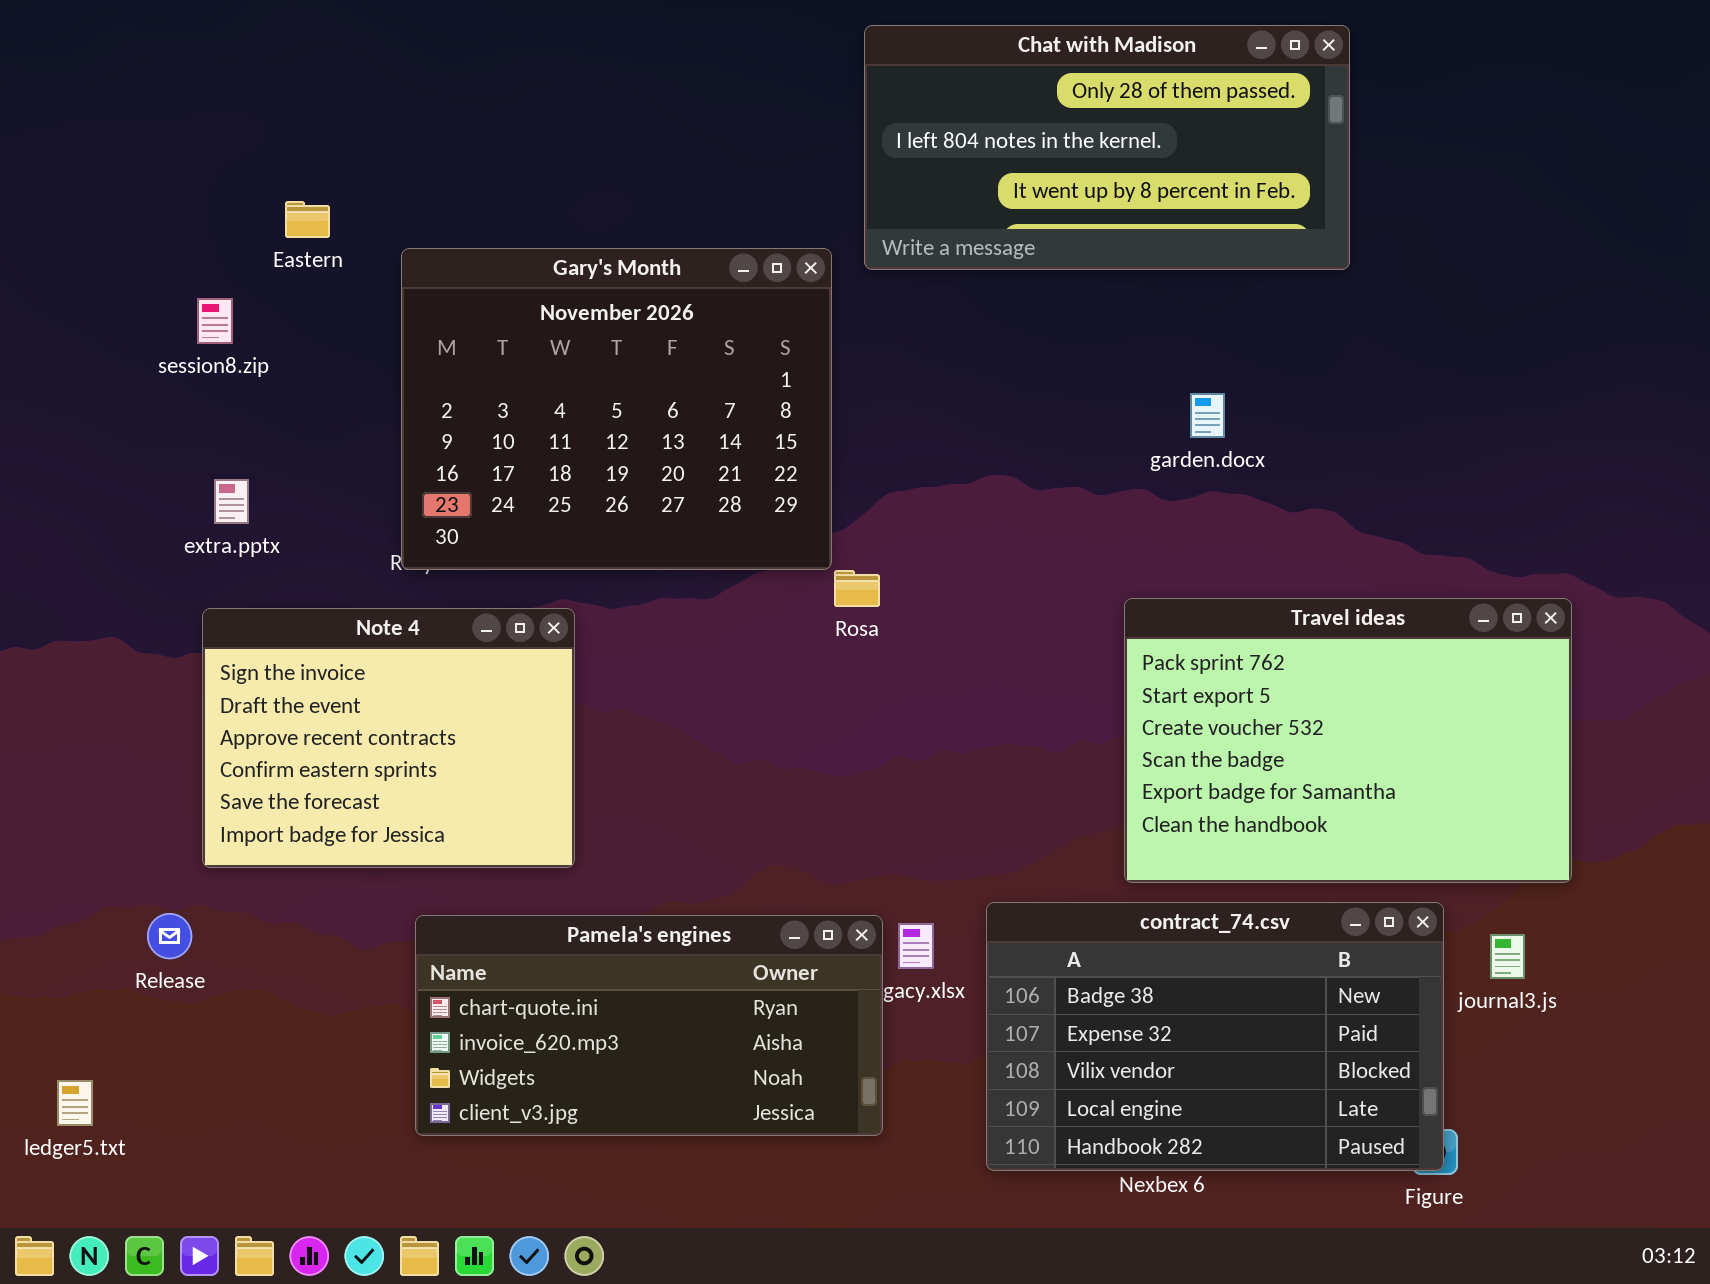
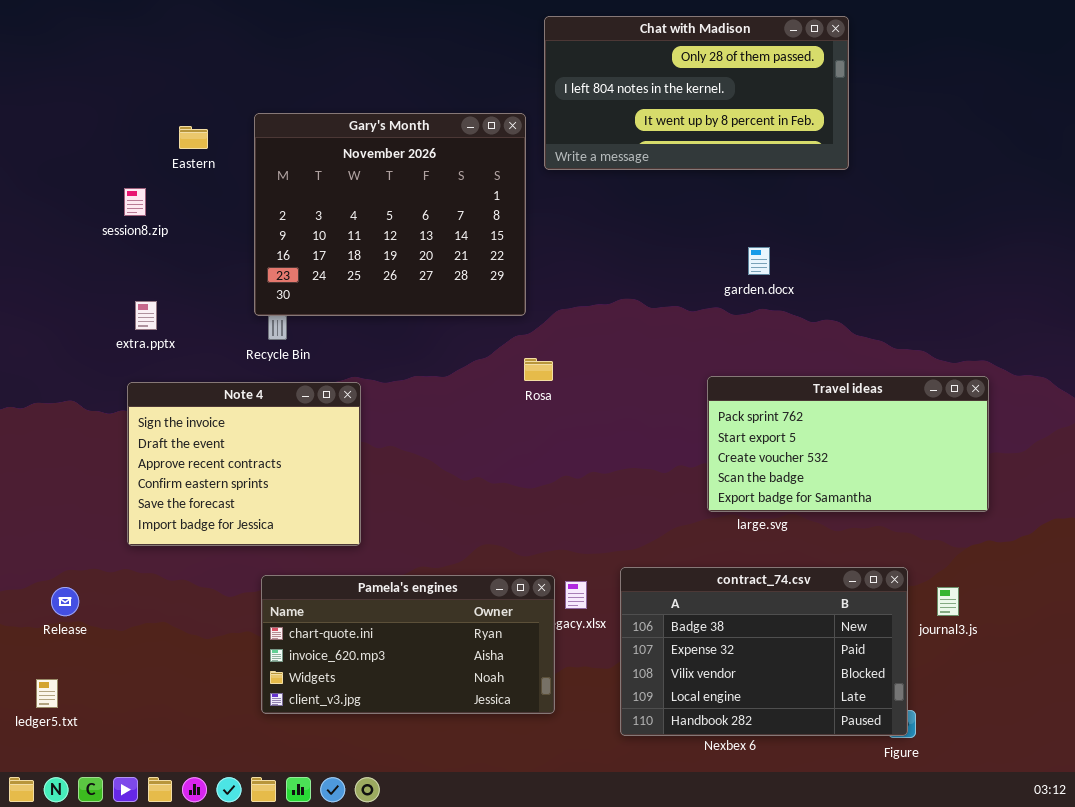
Gary's Month: [401,248,832,570] -> [254,113,526,316], moved
Travel ideas: [1124,598,1572,883] -> [707,376,989,512], resized
Release: [147,913,192,959] -> [51,587,79,616], moved

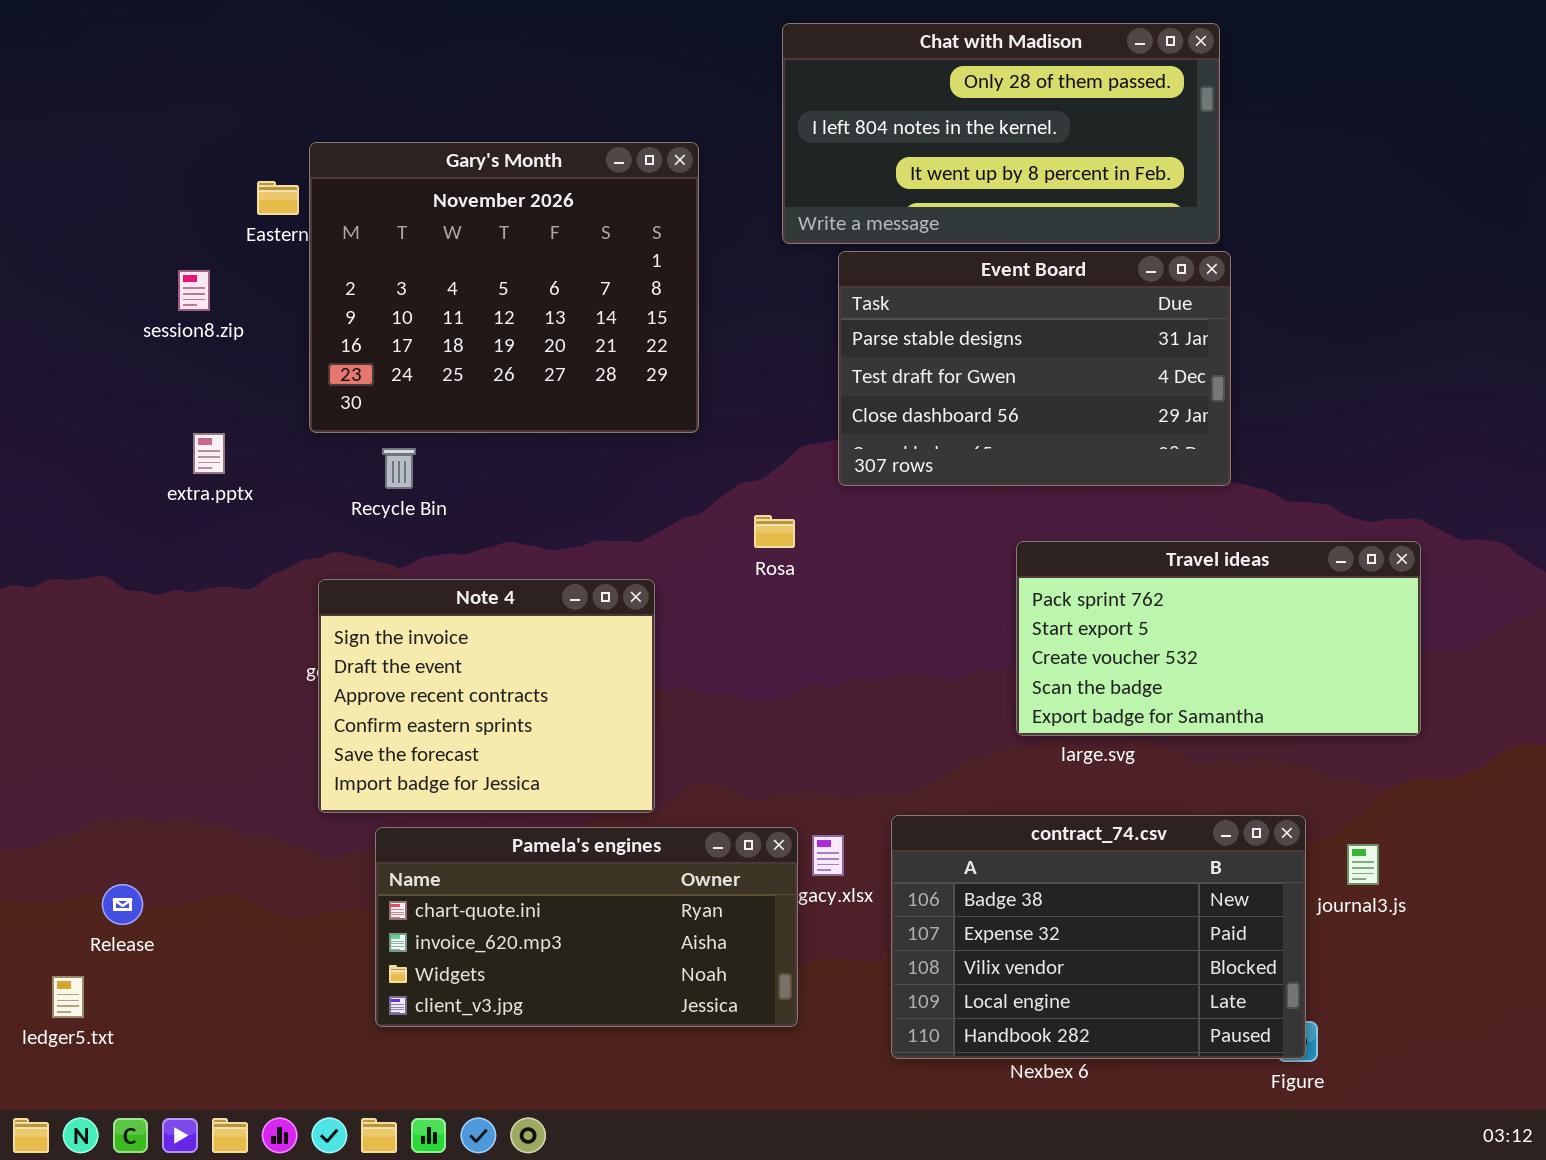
Gary's Month: [254,113,526,316] -> [309,142,699,433], moved
Event Board: none -> [838,251,1231,486], opened
Note 4: [127,382,361,546] -> [318,579,655,813], moved
Release: [51,587,79,616] -> [102,884,143,925], moved

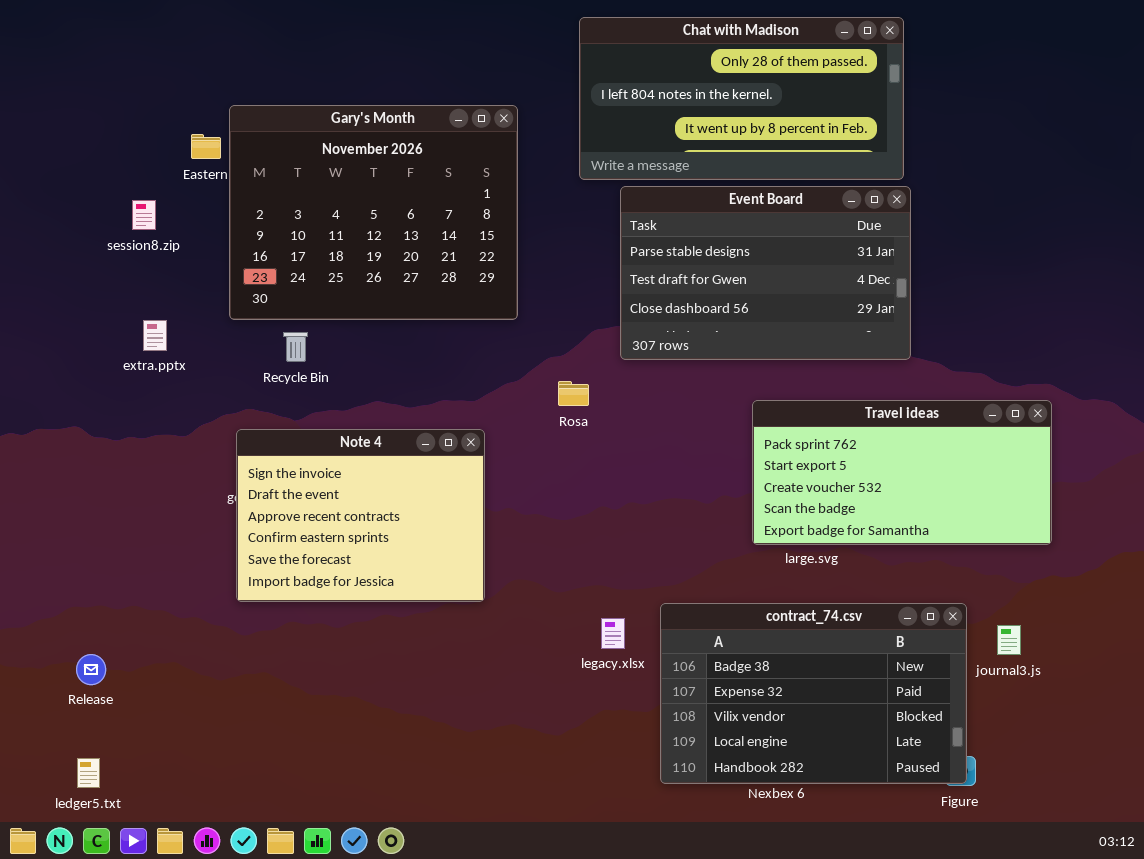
Pamela's engines: [375,827,798,1027] -> none, closed
ledger5.txt: [52,976,84,1018] -> [77,758,100,788], moved

